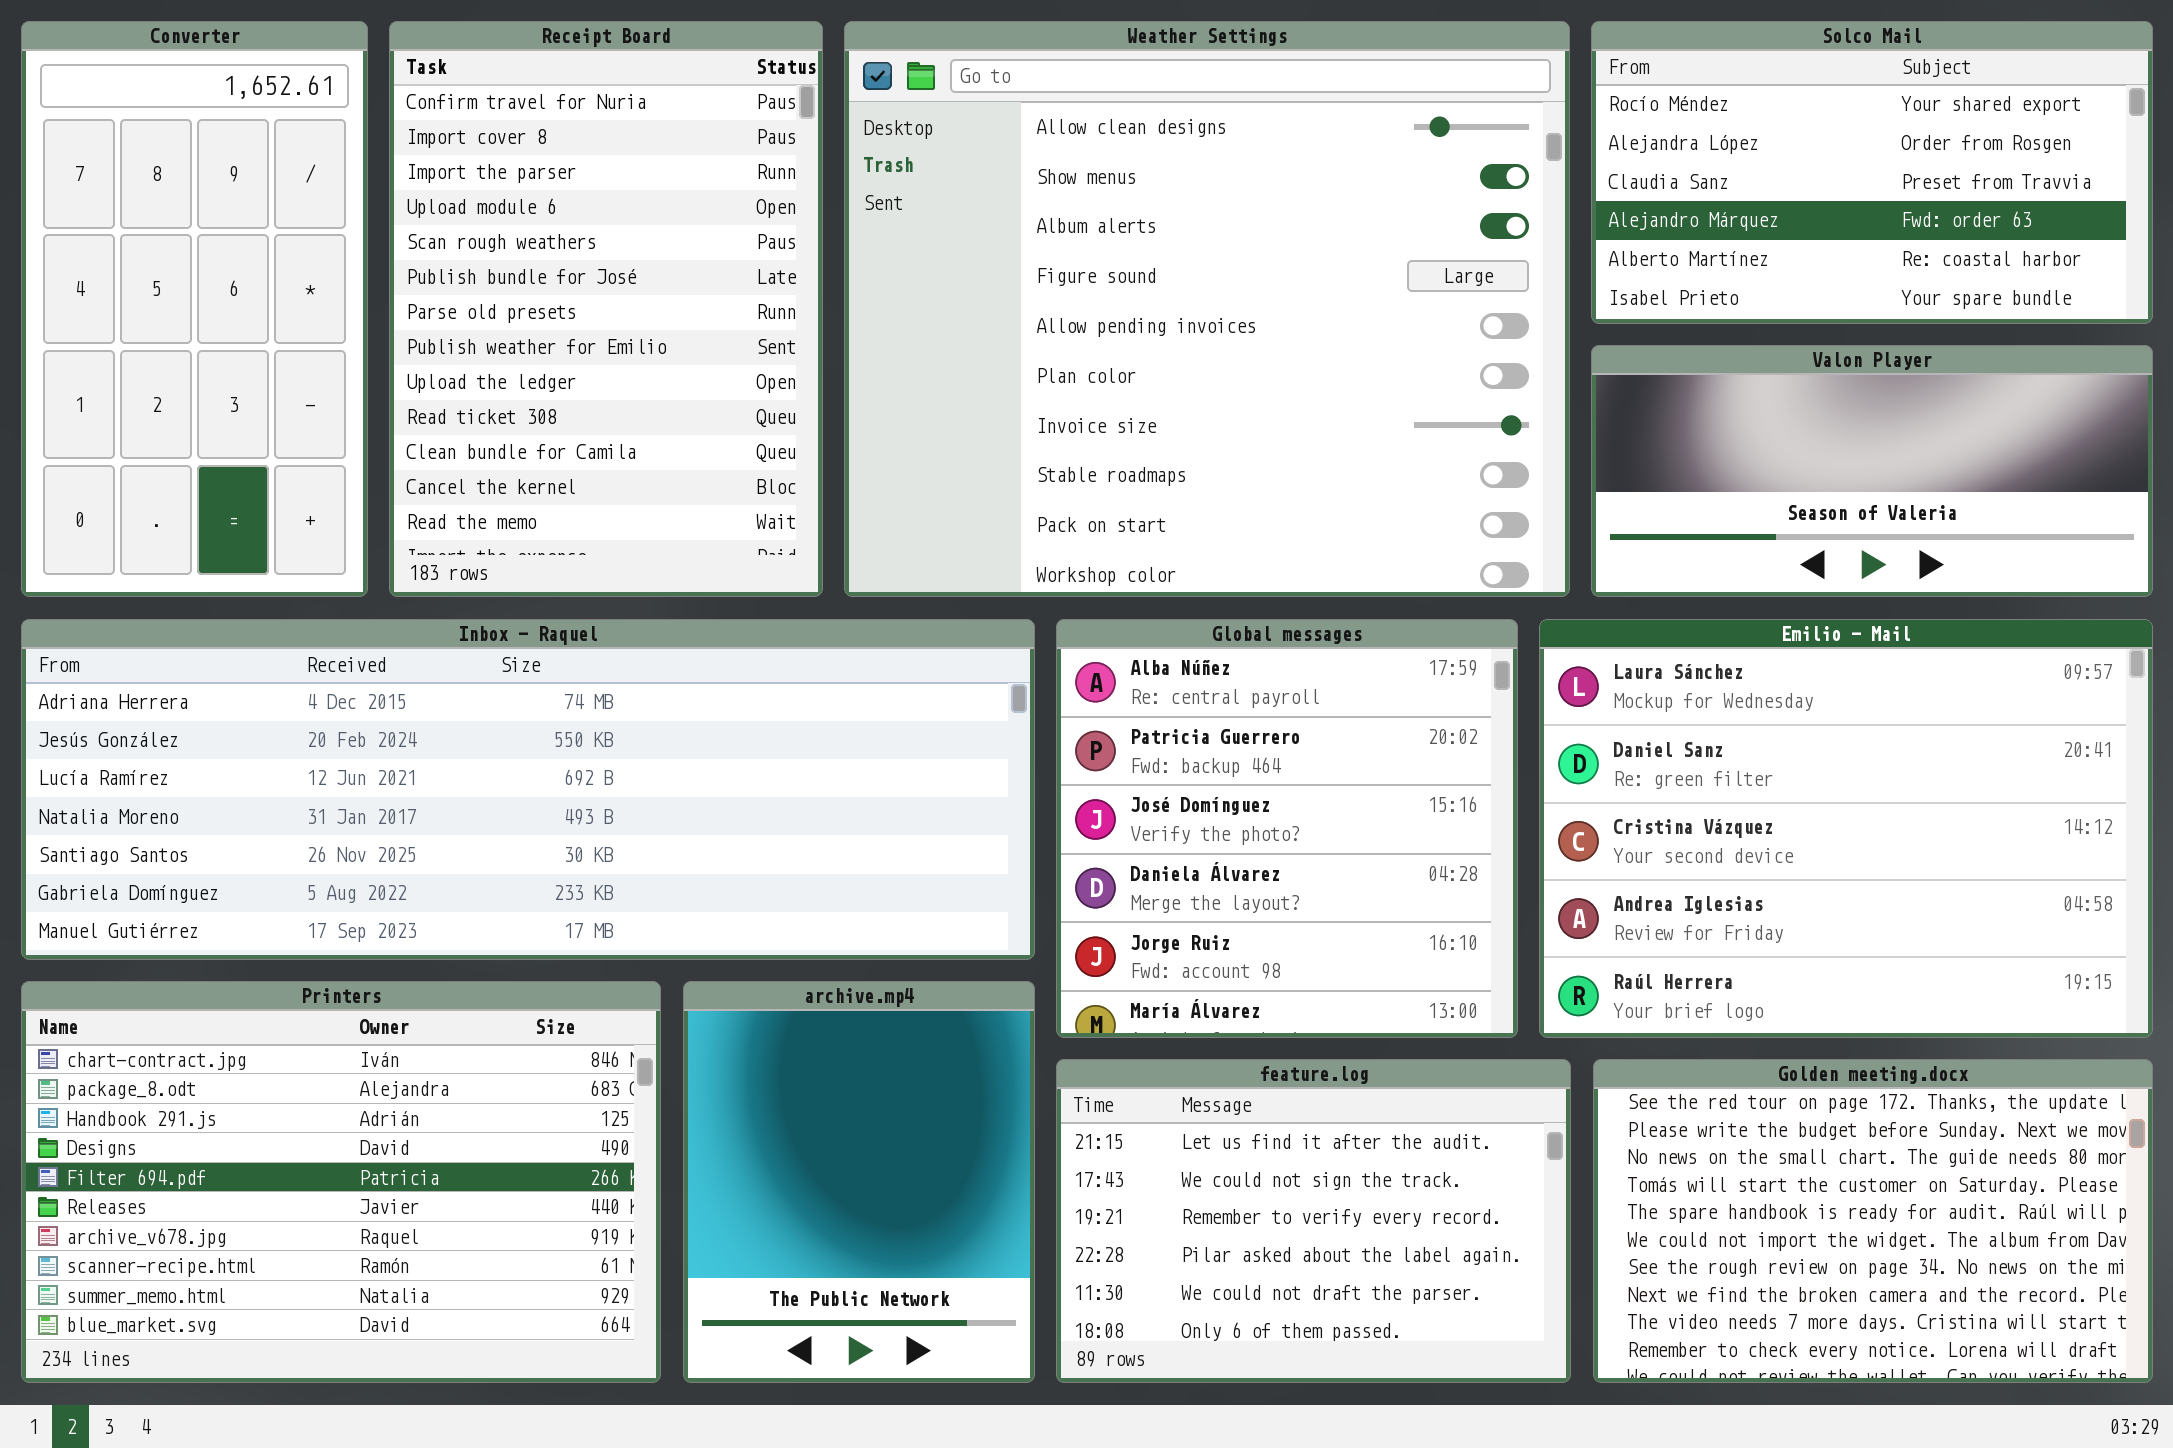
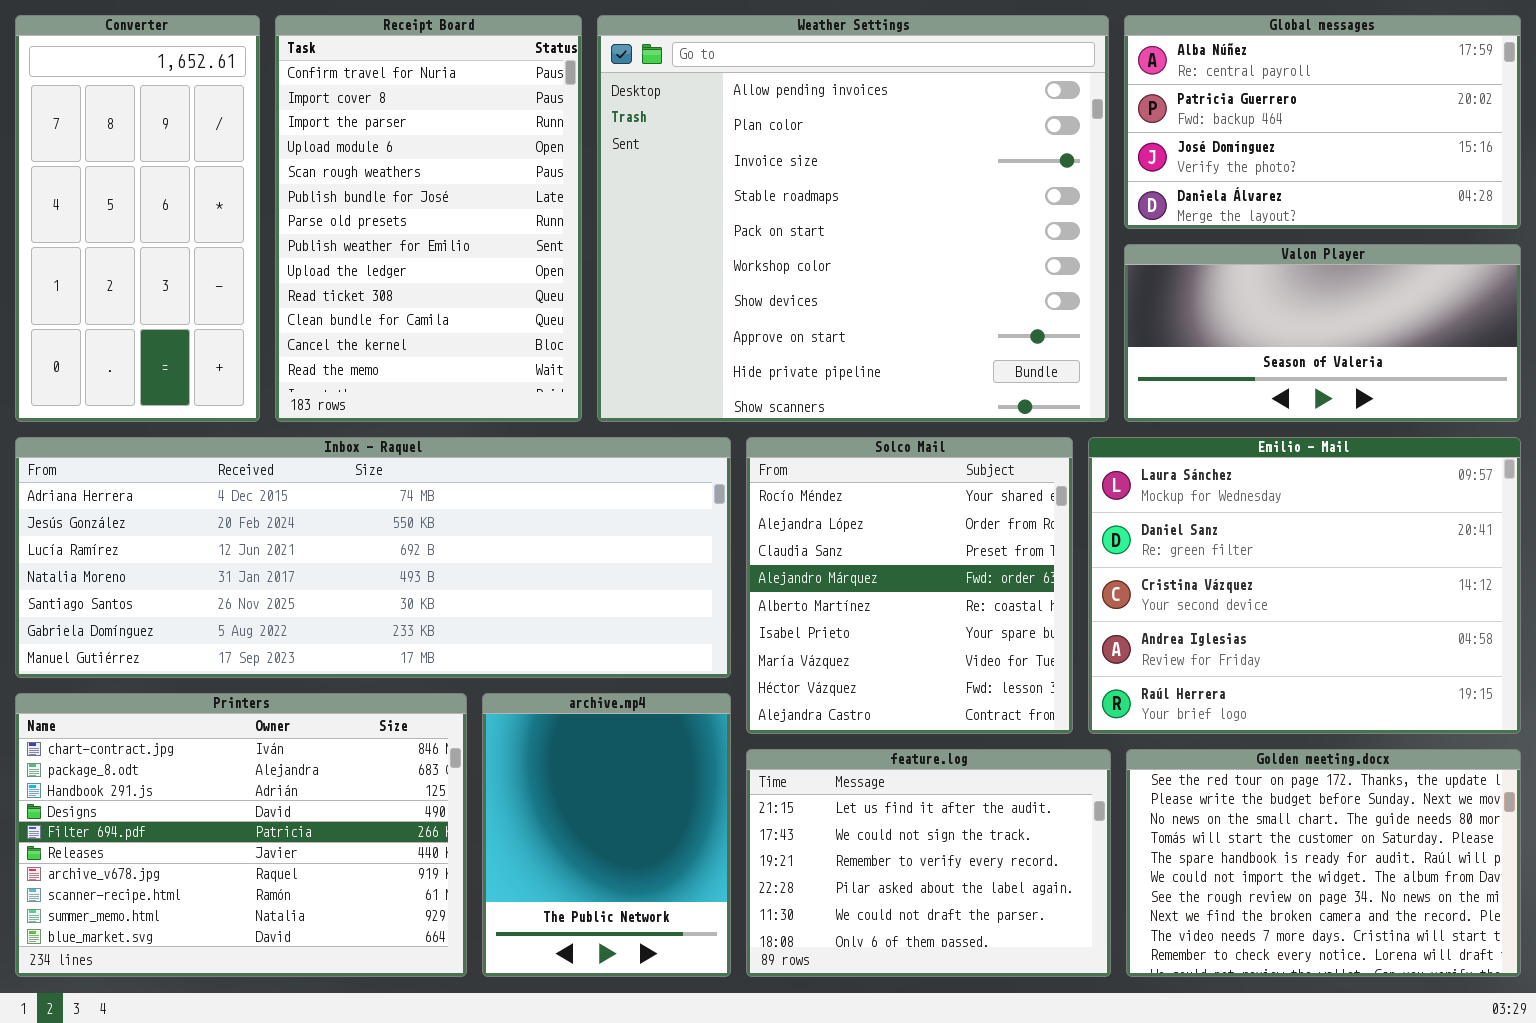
Weather Settings: [844,21,1570,597] -> [597,15,1109,422], scrolled down 4 rows
Solco Mail: [1591,21,2153,324] -> [746,437,1073,734], moved, resized
Global messages: [1056,619,1518,1038] -> [1124,15,1521,229], moved, resized

